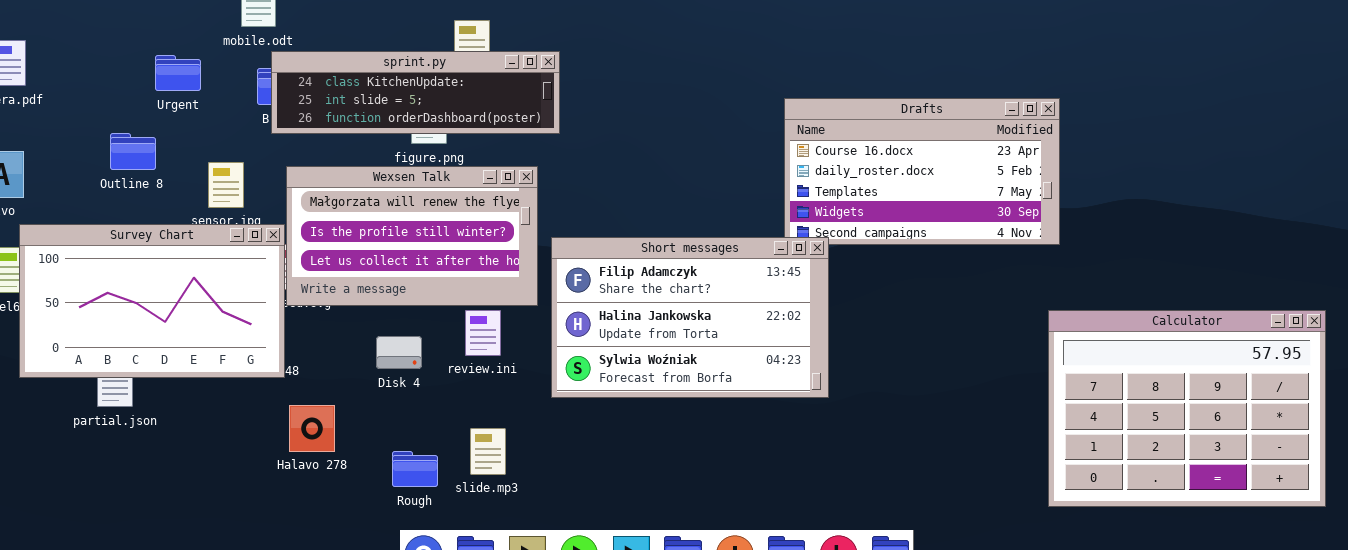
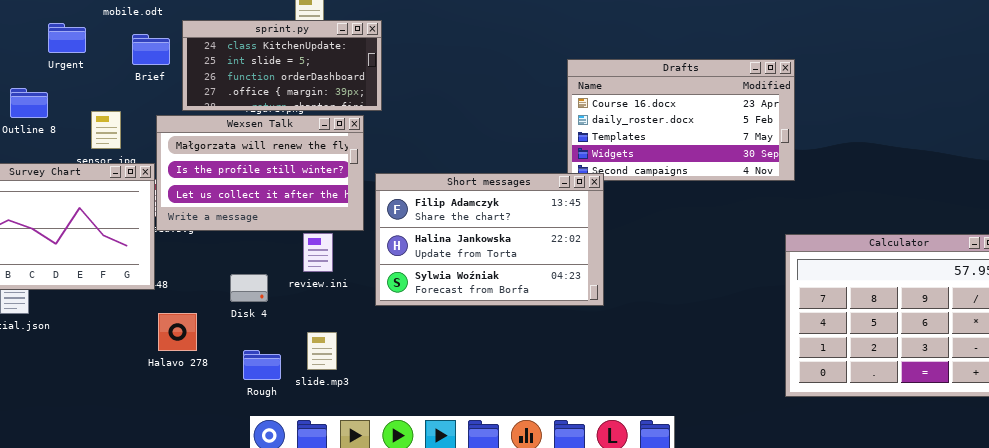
sprint.py: [271,51,560,134] -> [182,20,382,111], resized
Disk 4: [376,336,422,369] -> [230,274,268,302], moved

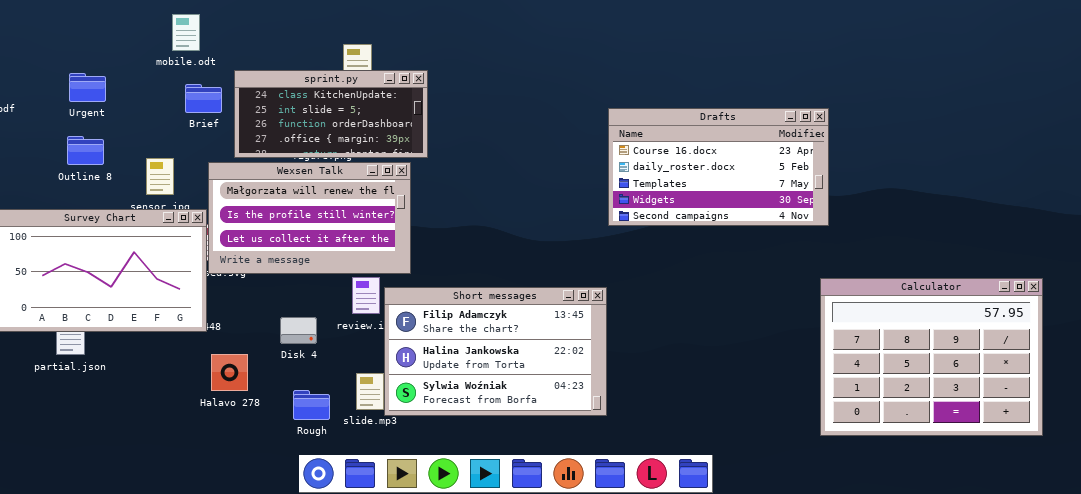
Urgent: [48,23,86,53] -> [69,73,106,102], moved
Short messages: [375,173,604,306] -> [384,287,607,416], moved

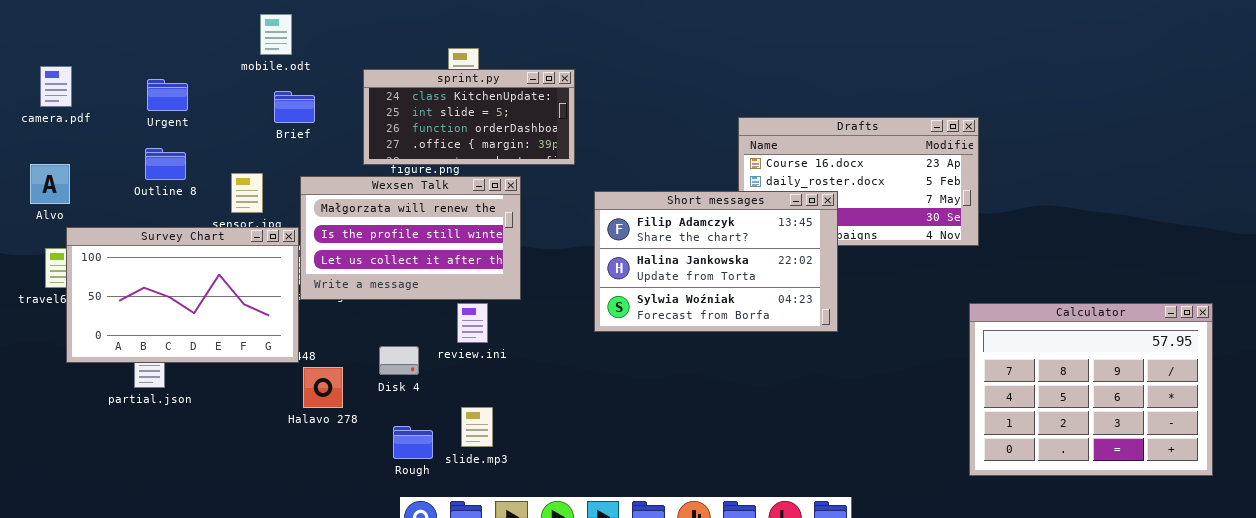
sprint.py: [234,70,428,158] -> [363,69,575,165], moved
Short messages: [384,287,607,416] -> [594,191,838,332], moved
Halavo 278: [211,354,248,391] -> [303,367,343,408], moved

